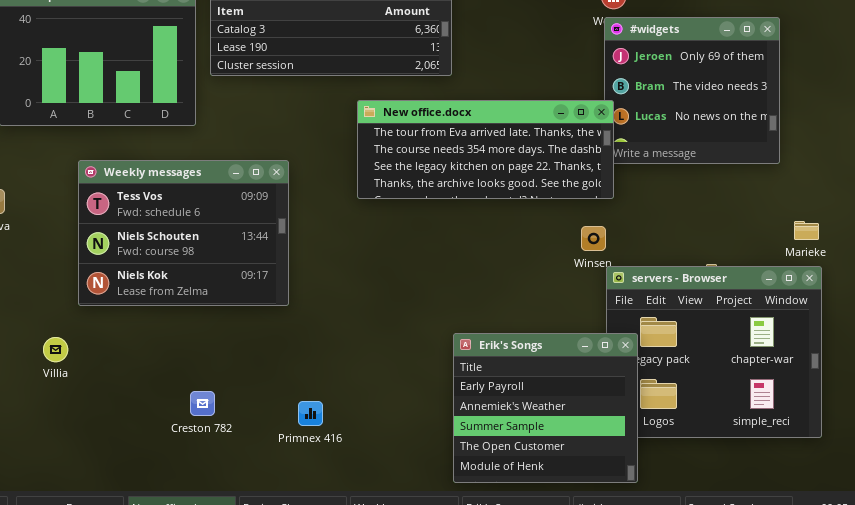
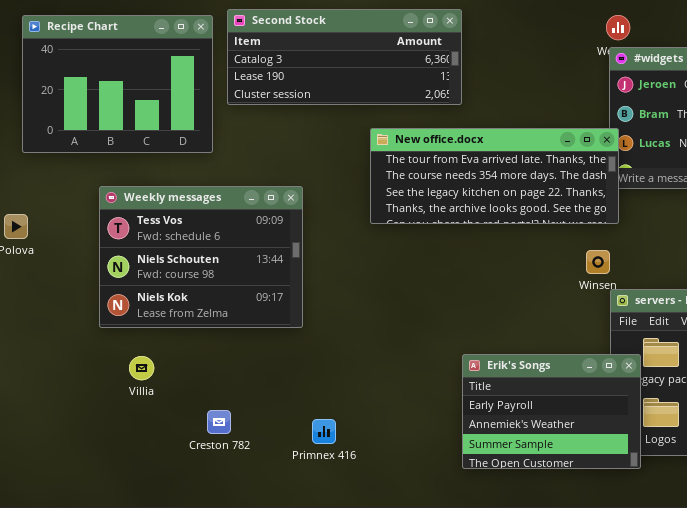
Erik's Songs: [453,333,638,483] -> [462,354,641,469], resized
Villia: [43,337,68,362] -> [129,356,154,380], moved

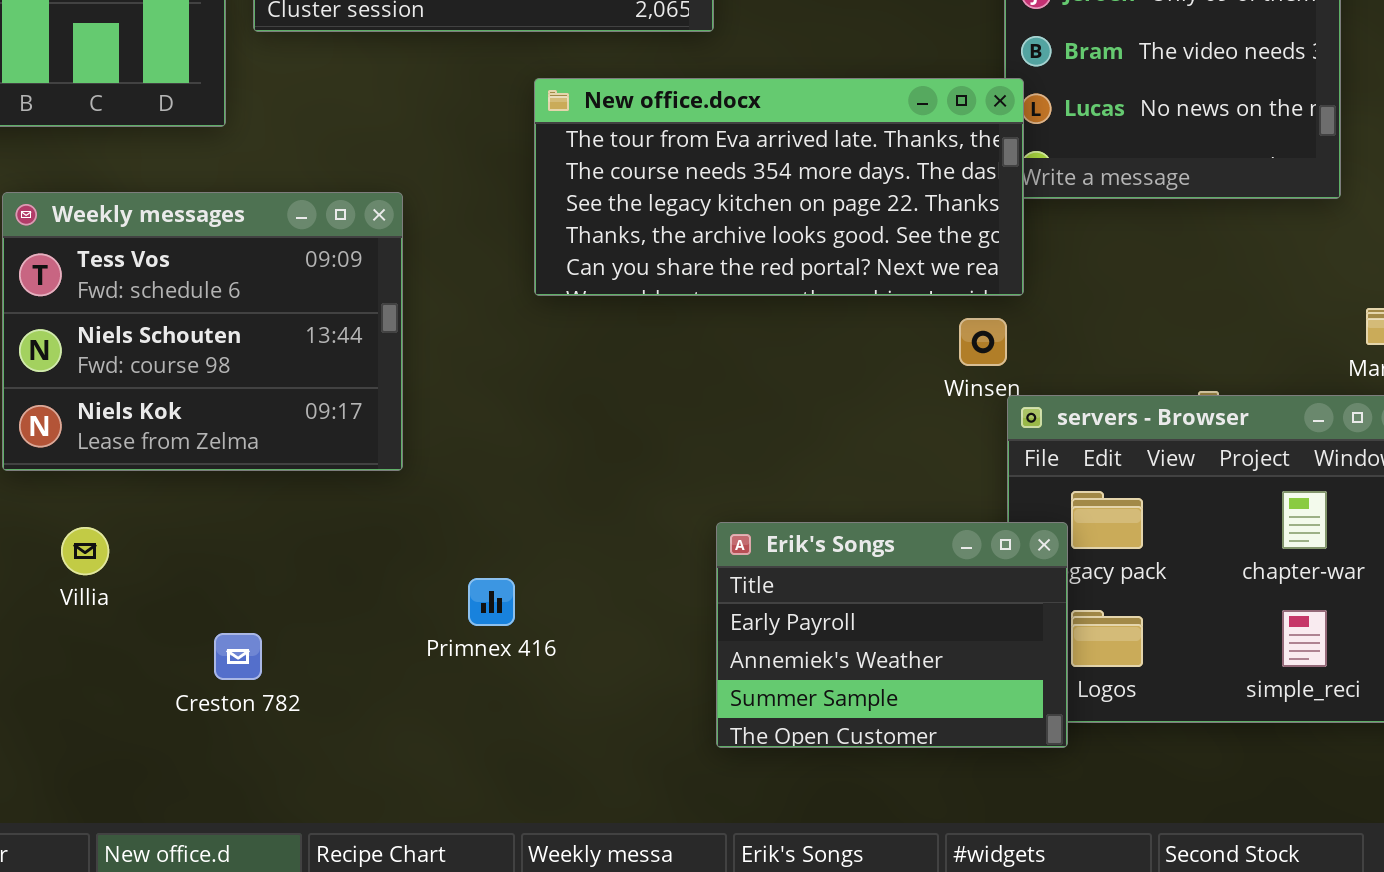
New office.docx: [370,128,619,224] -> [534,78,1024,296], resized
Primnex 416: [312,419,336,444] -> [468,578,515,626], moved

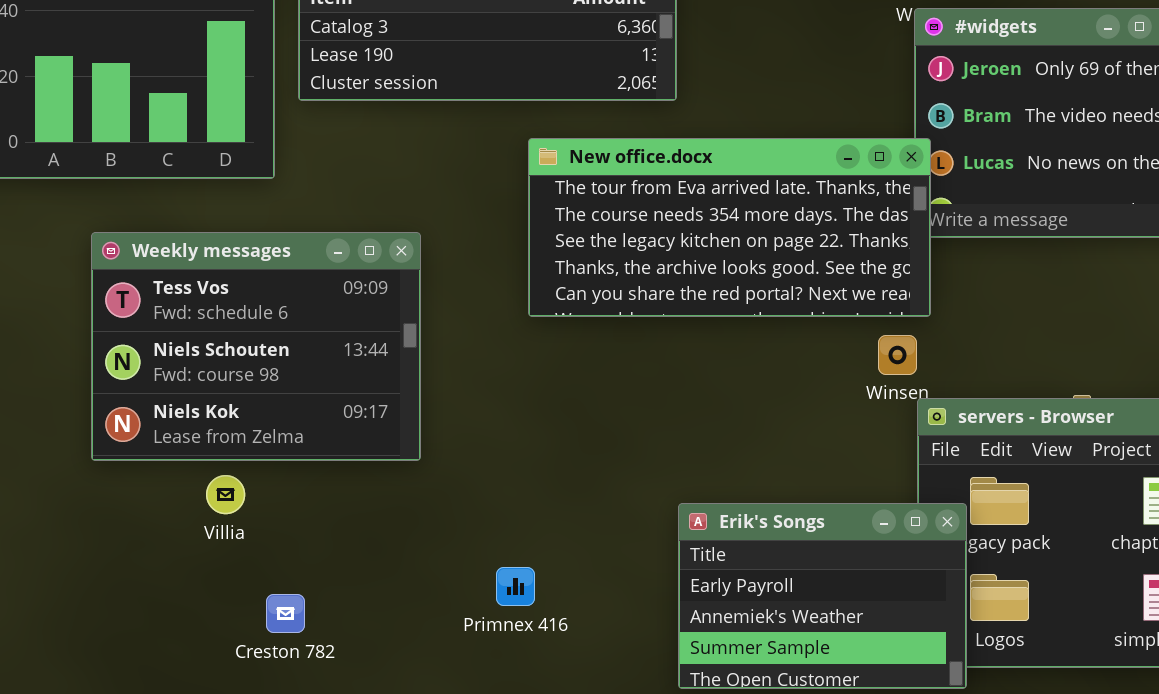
Villia: [61,527,109,575] -> [206,475,245,514], moved
Primnex 416: [468,578,515,626] -> [496,567,535,606], moved

